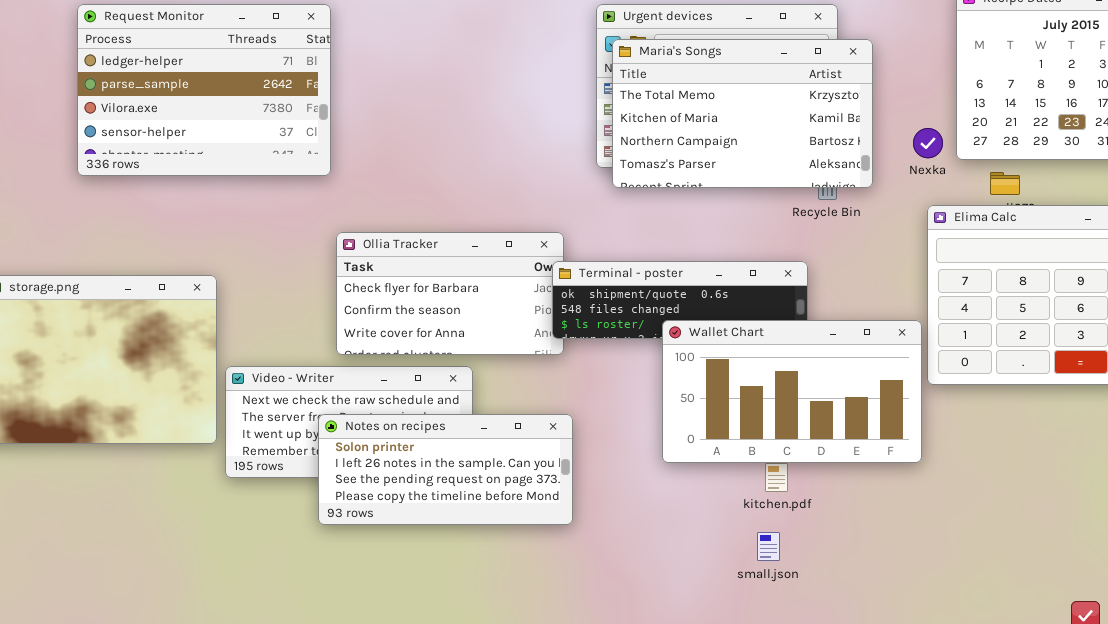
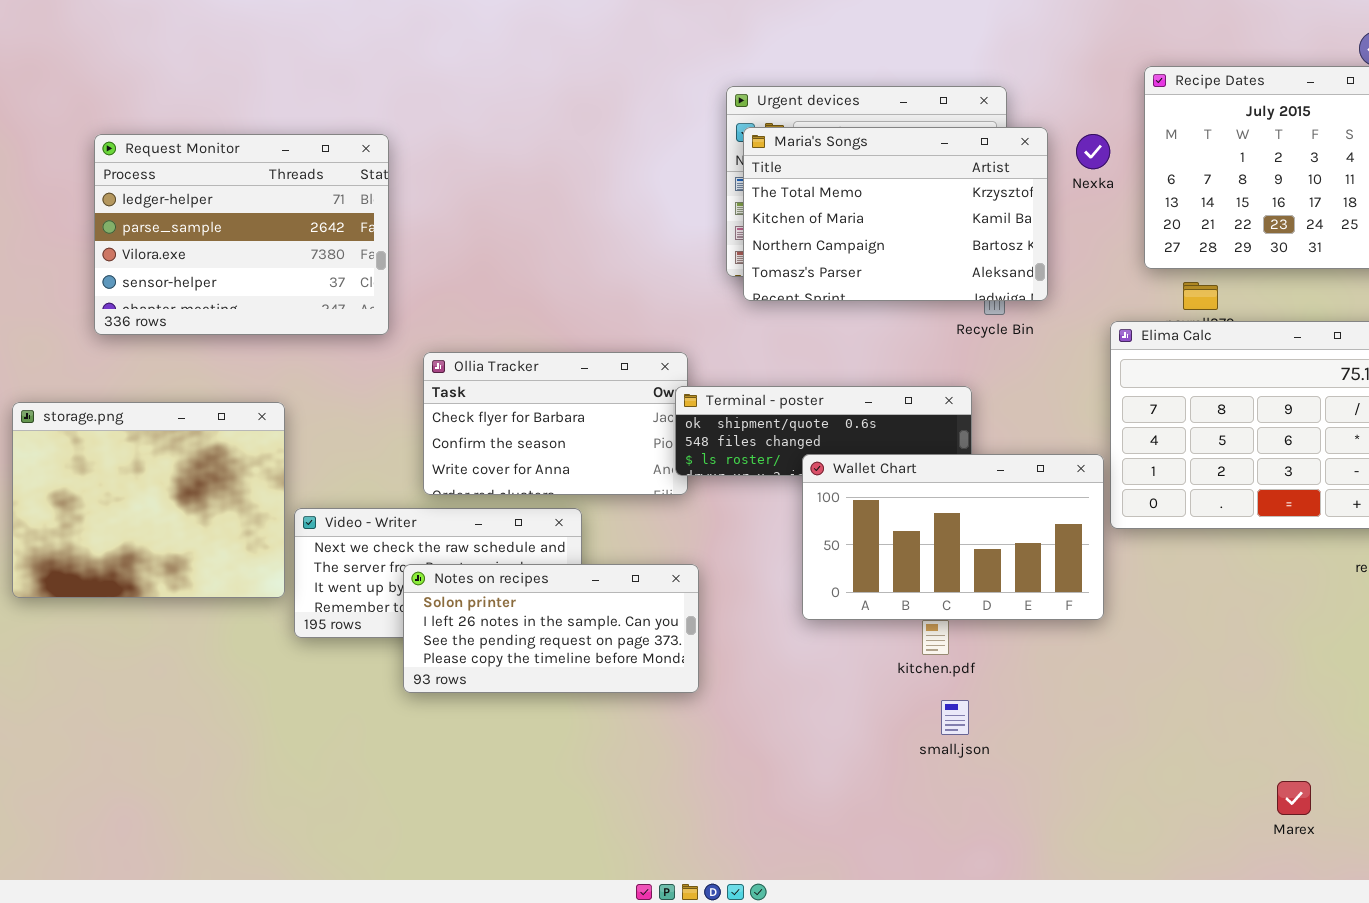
Request Monitor: [77,4,331,176] -> [94,134,389,335], moved
Nexka: [913,128,943,158] -> [1076,134,1110,169], moved
small.json: [757,532,780,561] -> [941,700,969,735], moved

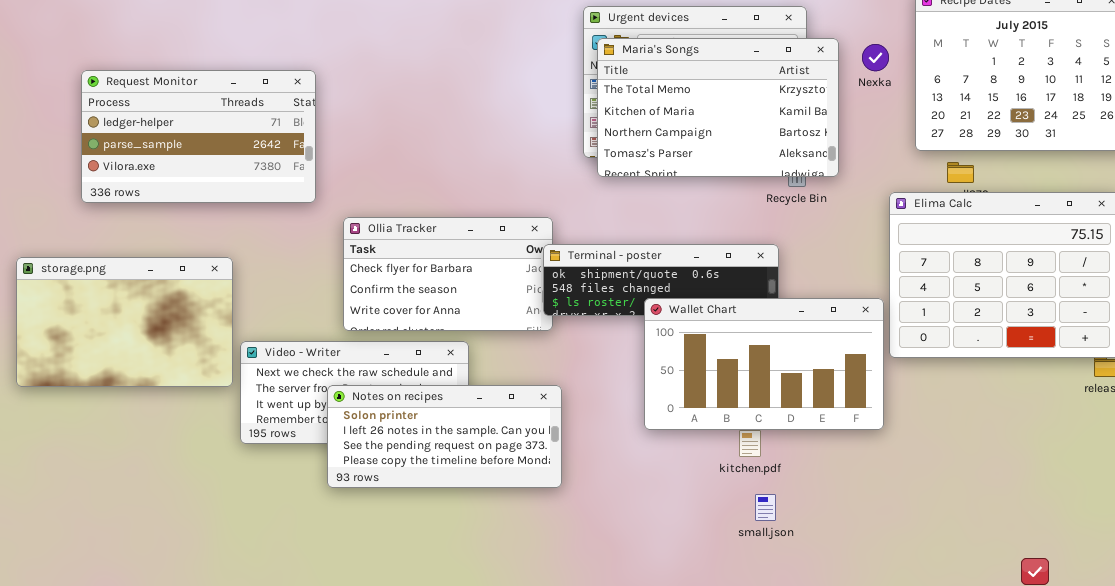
Request Monitor: [94,134,389,335] -> [81,70,316,203], resized
storage.png: [12,402,285,598] -> [16,257,233,387], resized

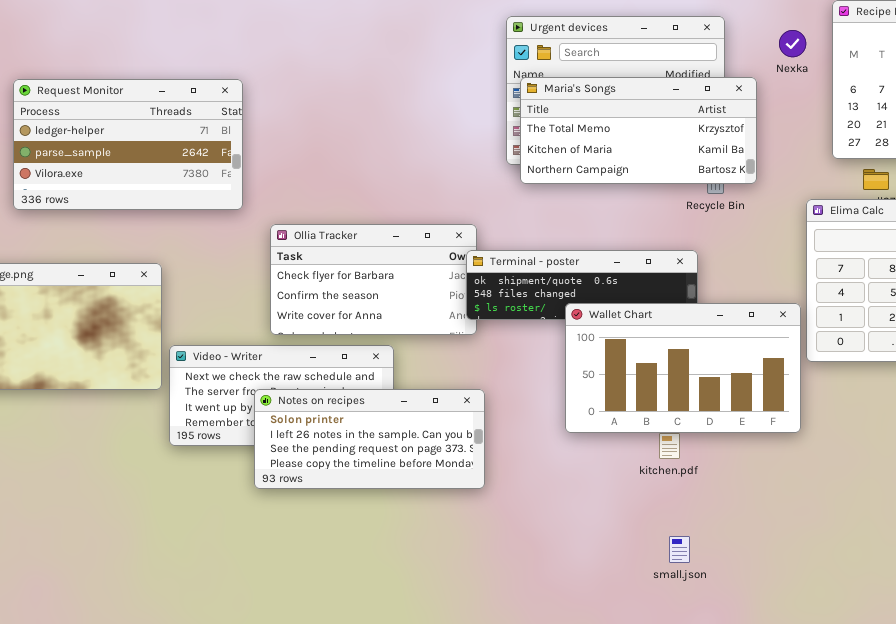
Maria's Songs: [597,38,839,177] -> [520,77,757,184], resized
Nexka: [862,44,889,71] -> [779,30,806,57], moved
small.json: [755,494,776,521] -> [669,536,690,563], moved

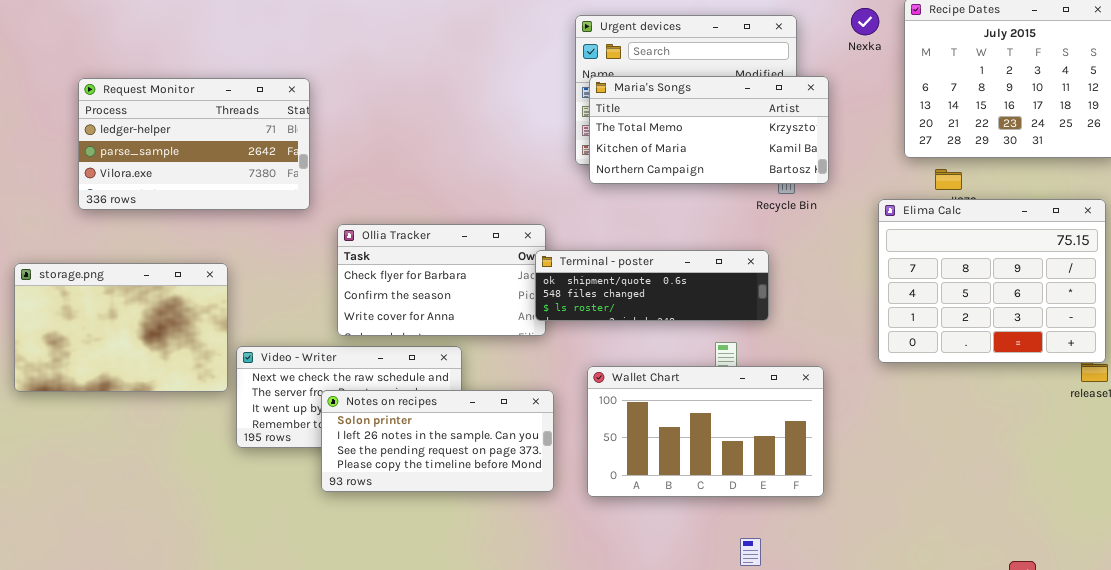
Nexka: [779,30,806,57] -> [851,8,879,35], moved
Wallet Chart: [565,303,801,433] -> [587,366,824,497], moved

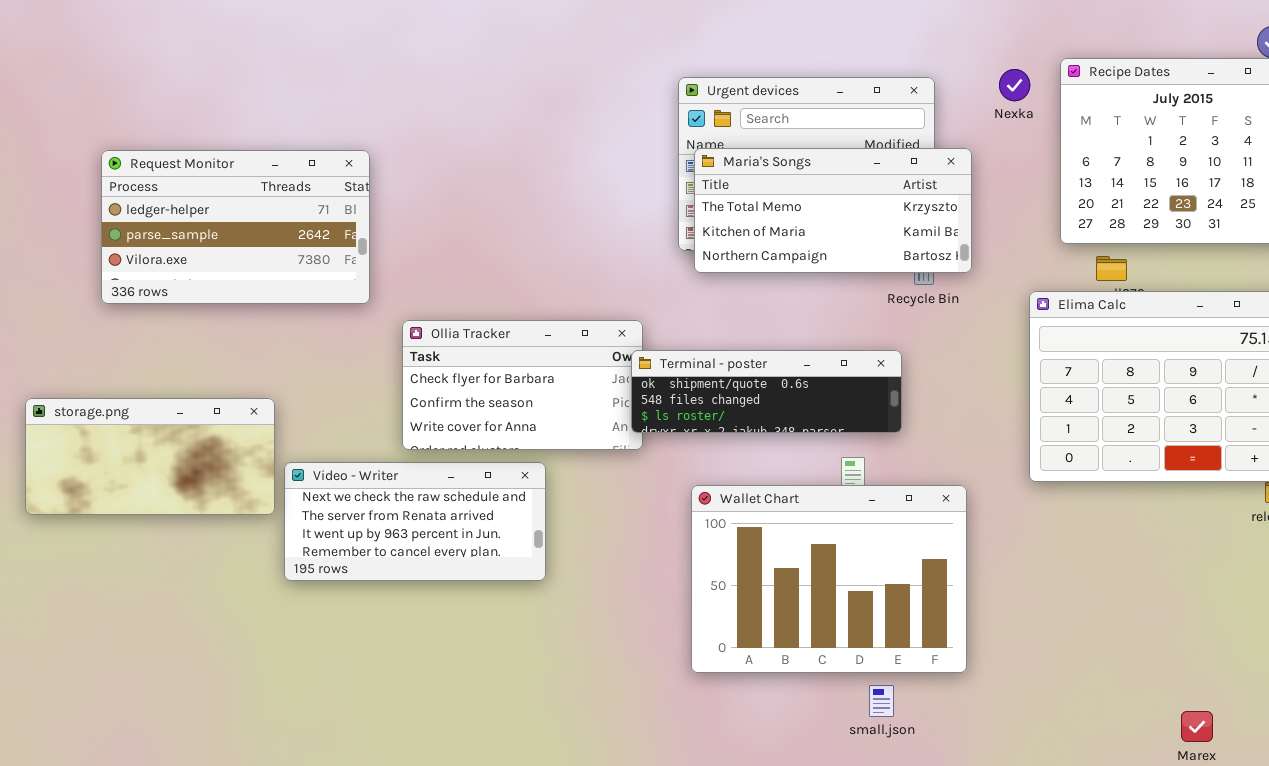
storage.png: [14,263,228,392] -> [25,398,275,515], resized
Wallet Chart: [587,366,824,497] -> [691,485,967,673], resized
Notes on recipes: [321,390,554,492] -> none, closed

